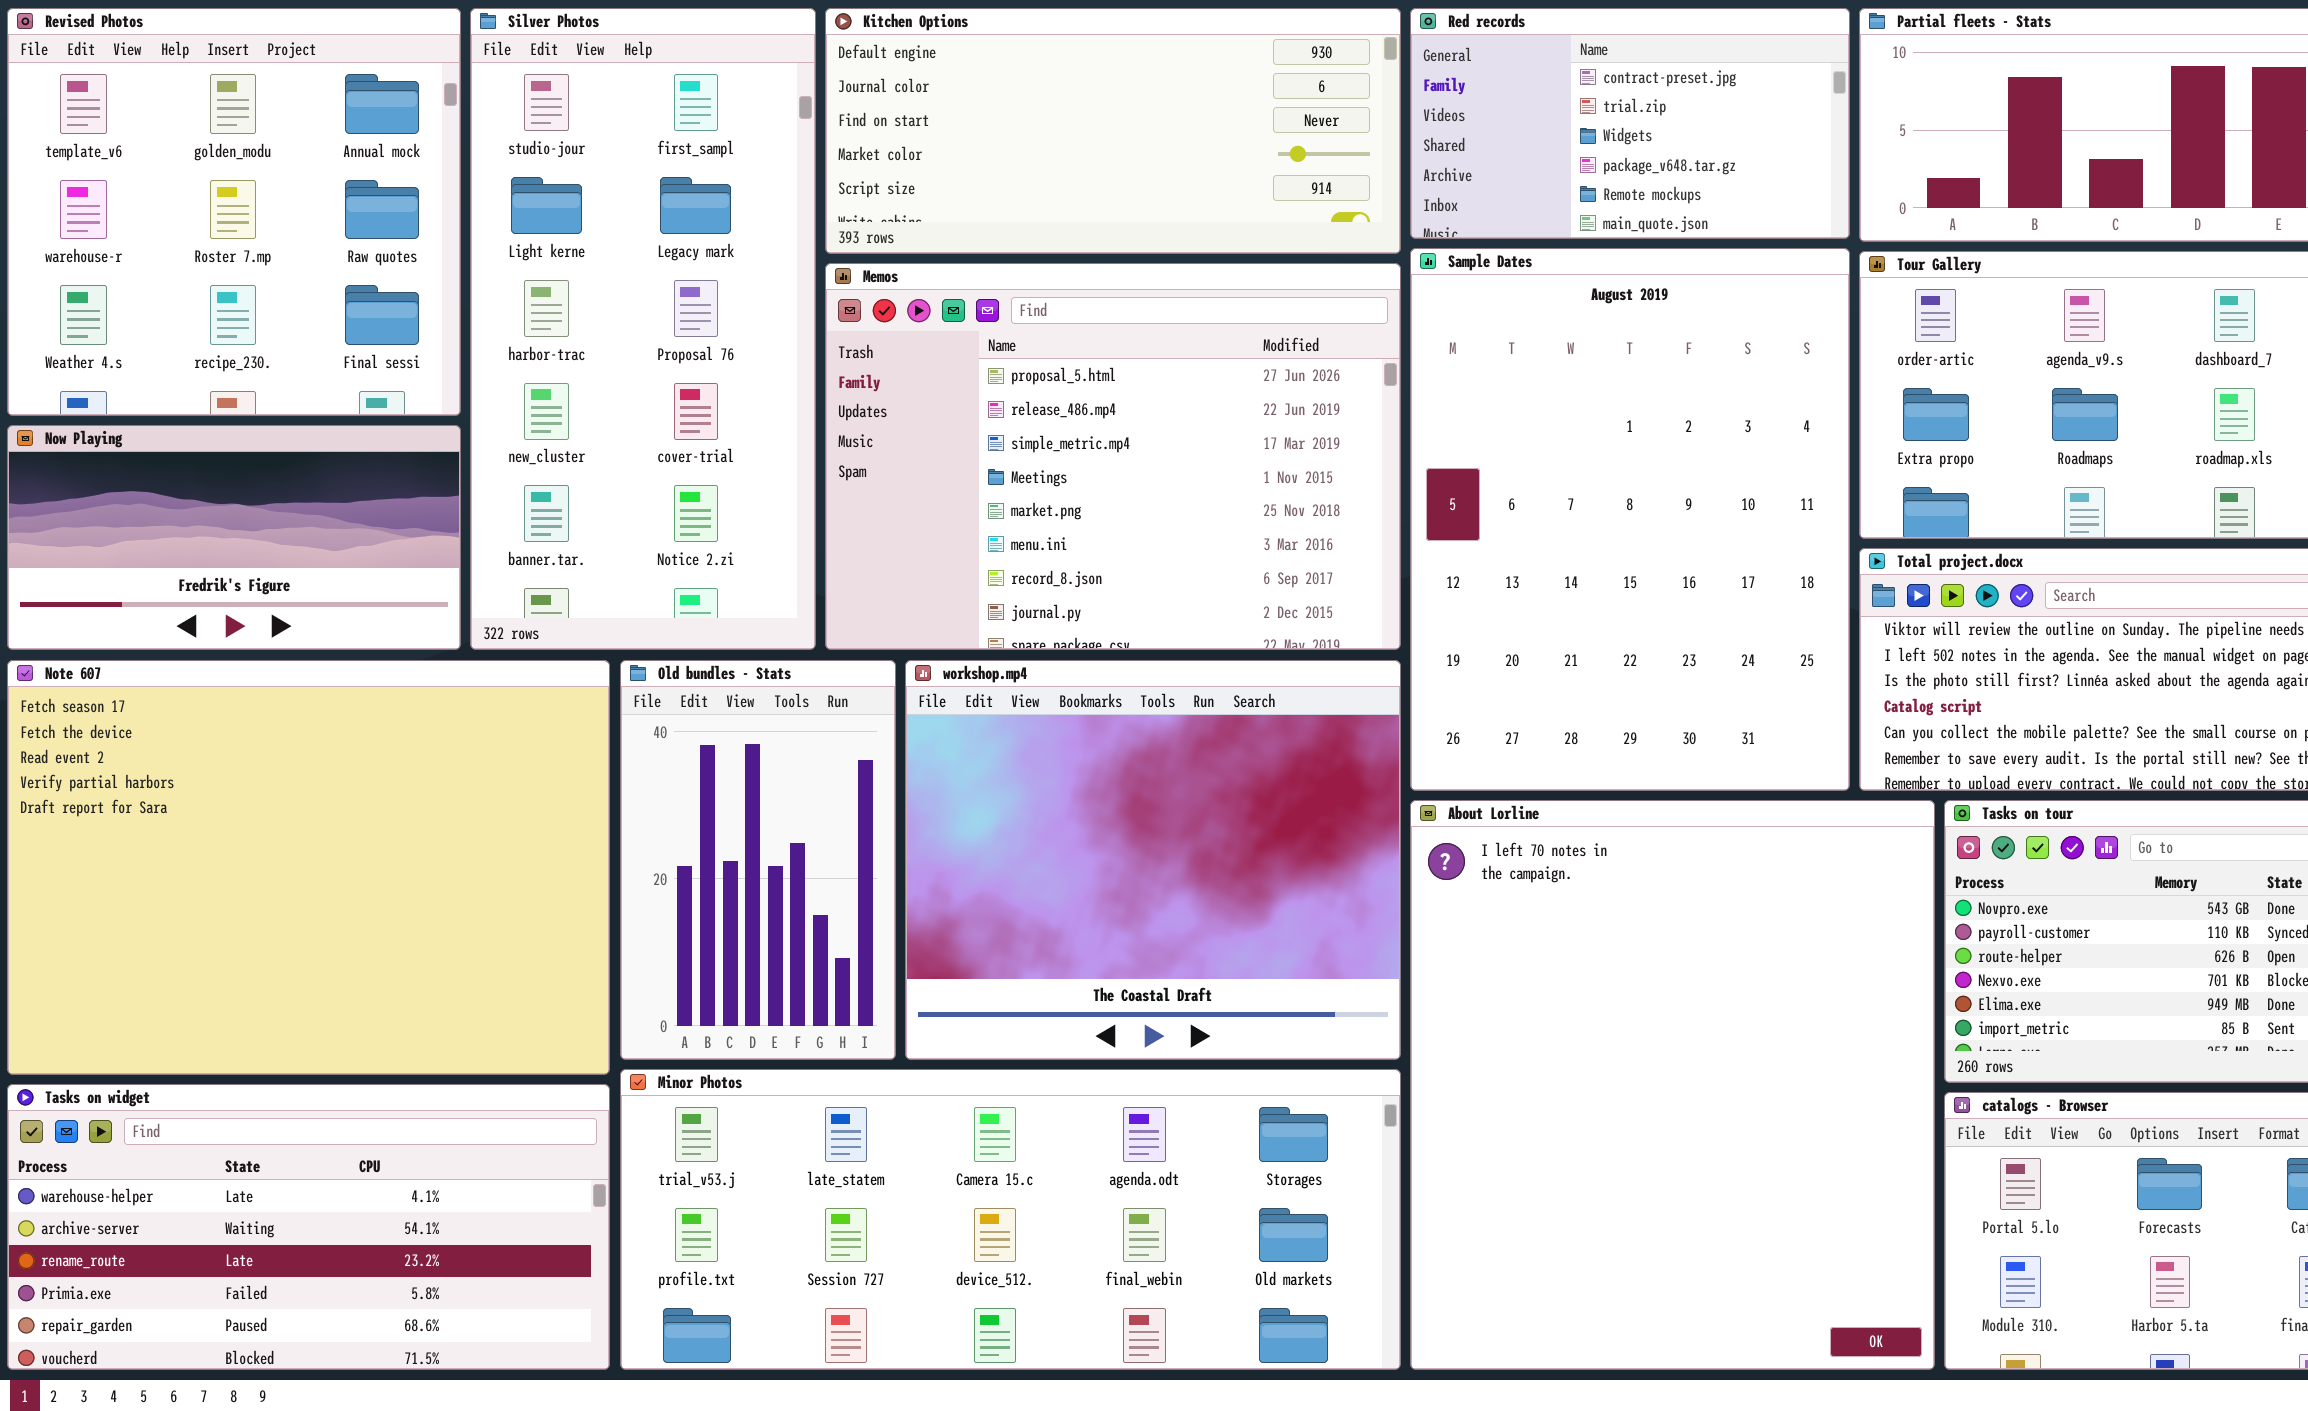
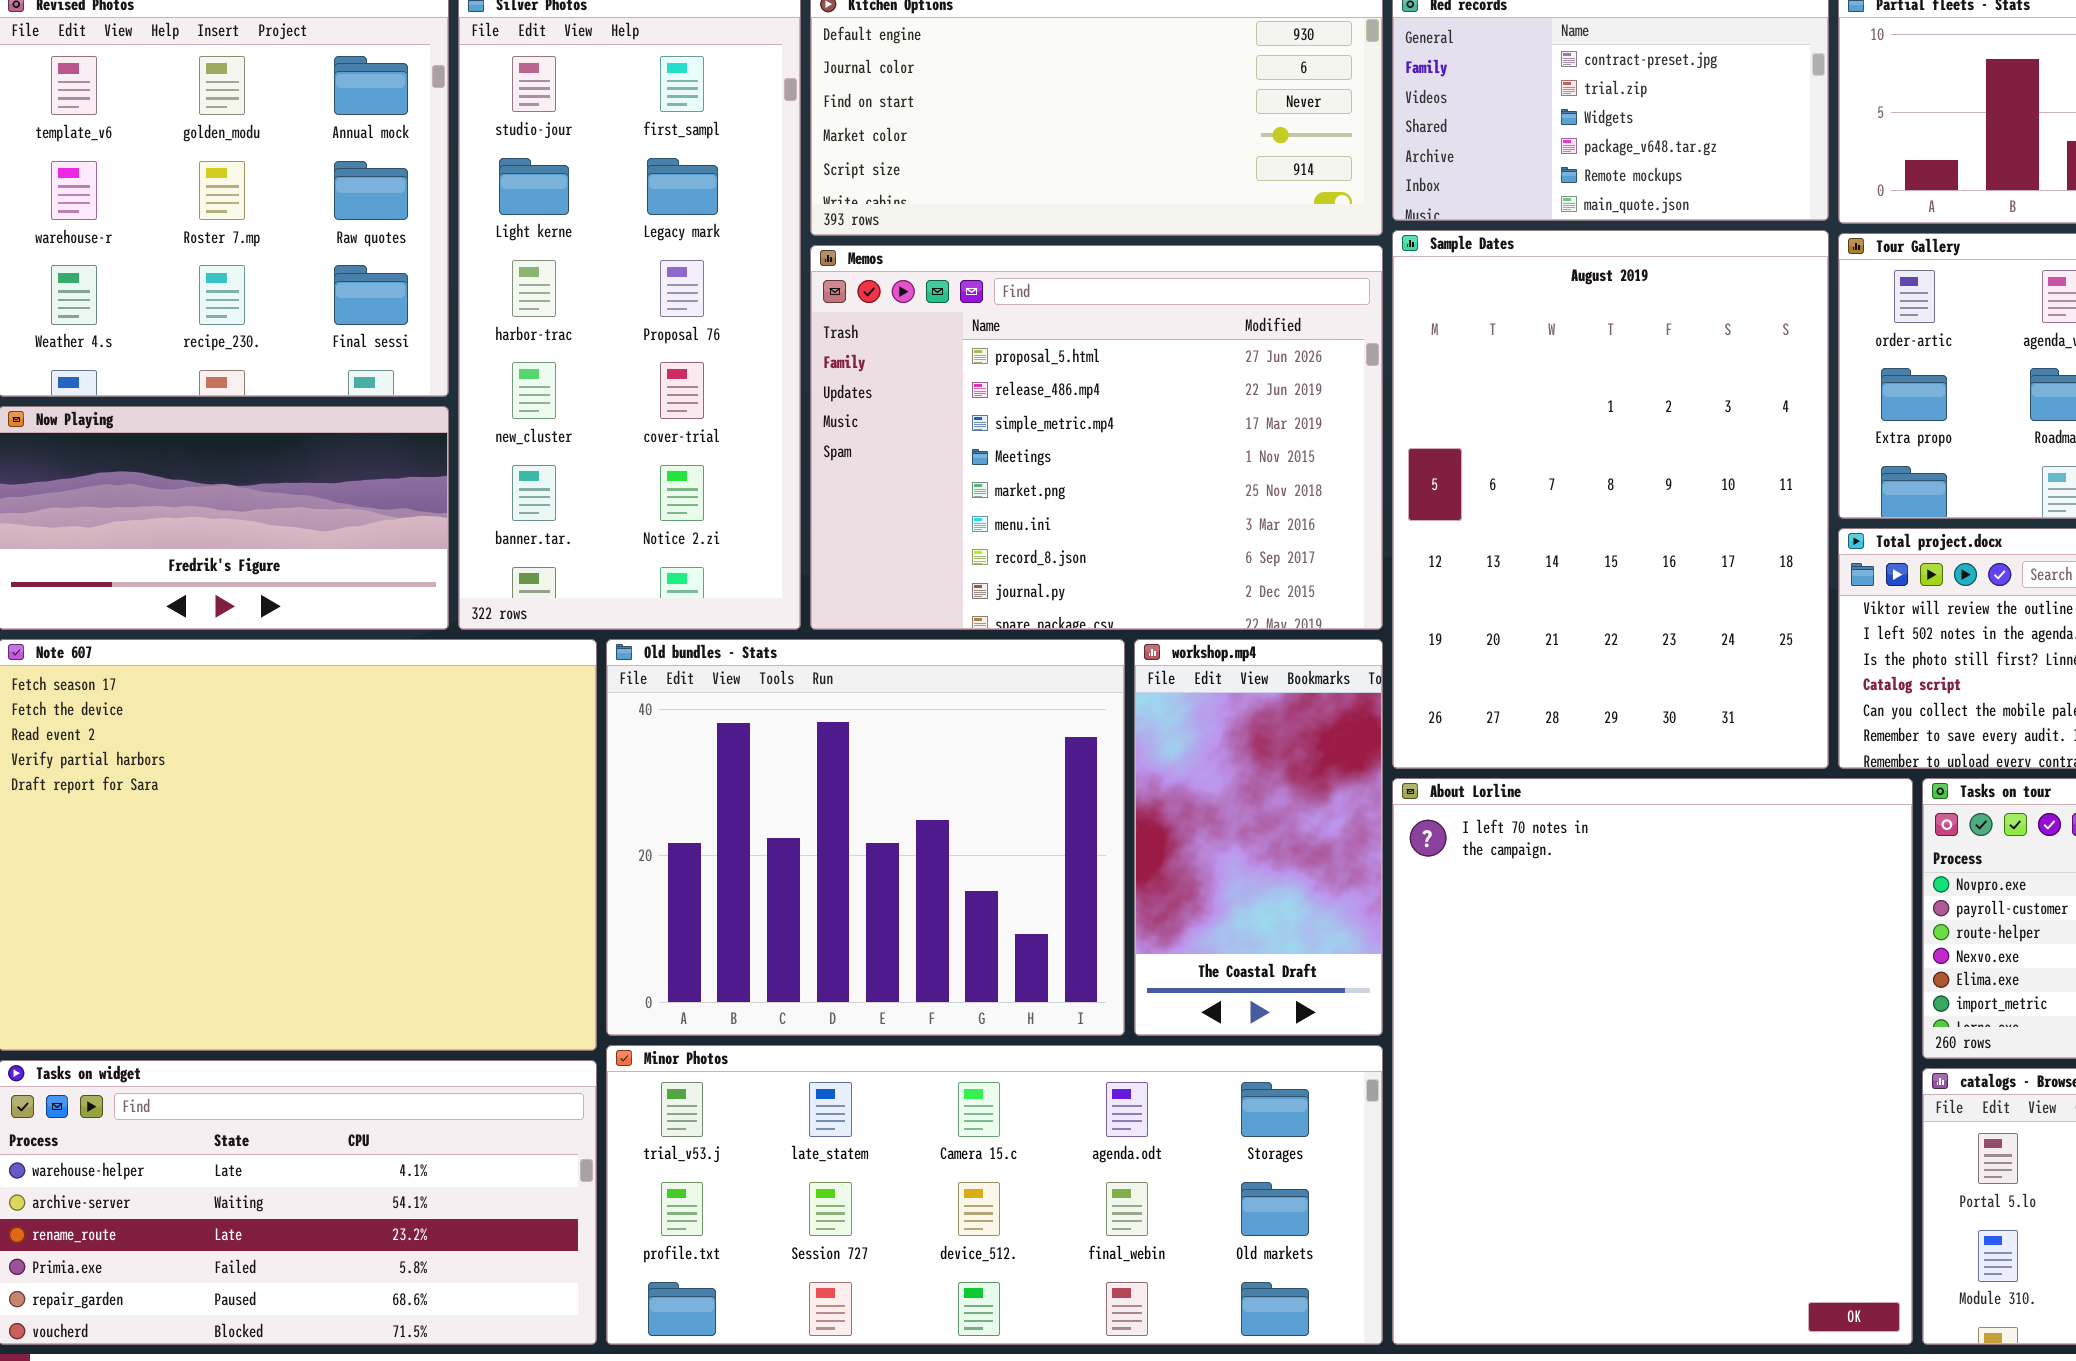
Old bundles - Stats: [620,660,896,1060] -> [606,639,1125,1036], resized
workshop.mp4: [905,660,1401,1060] -> [1134,639,1383,1036], resized

